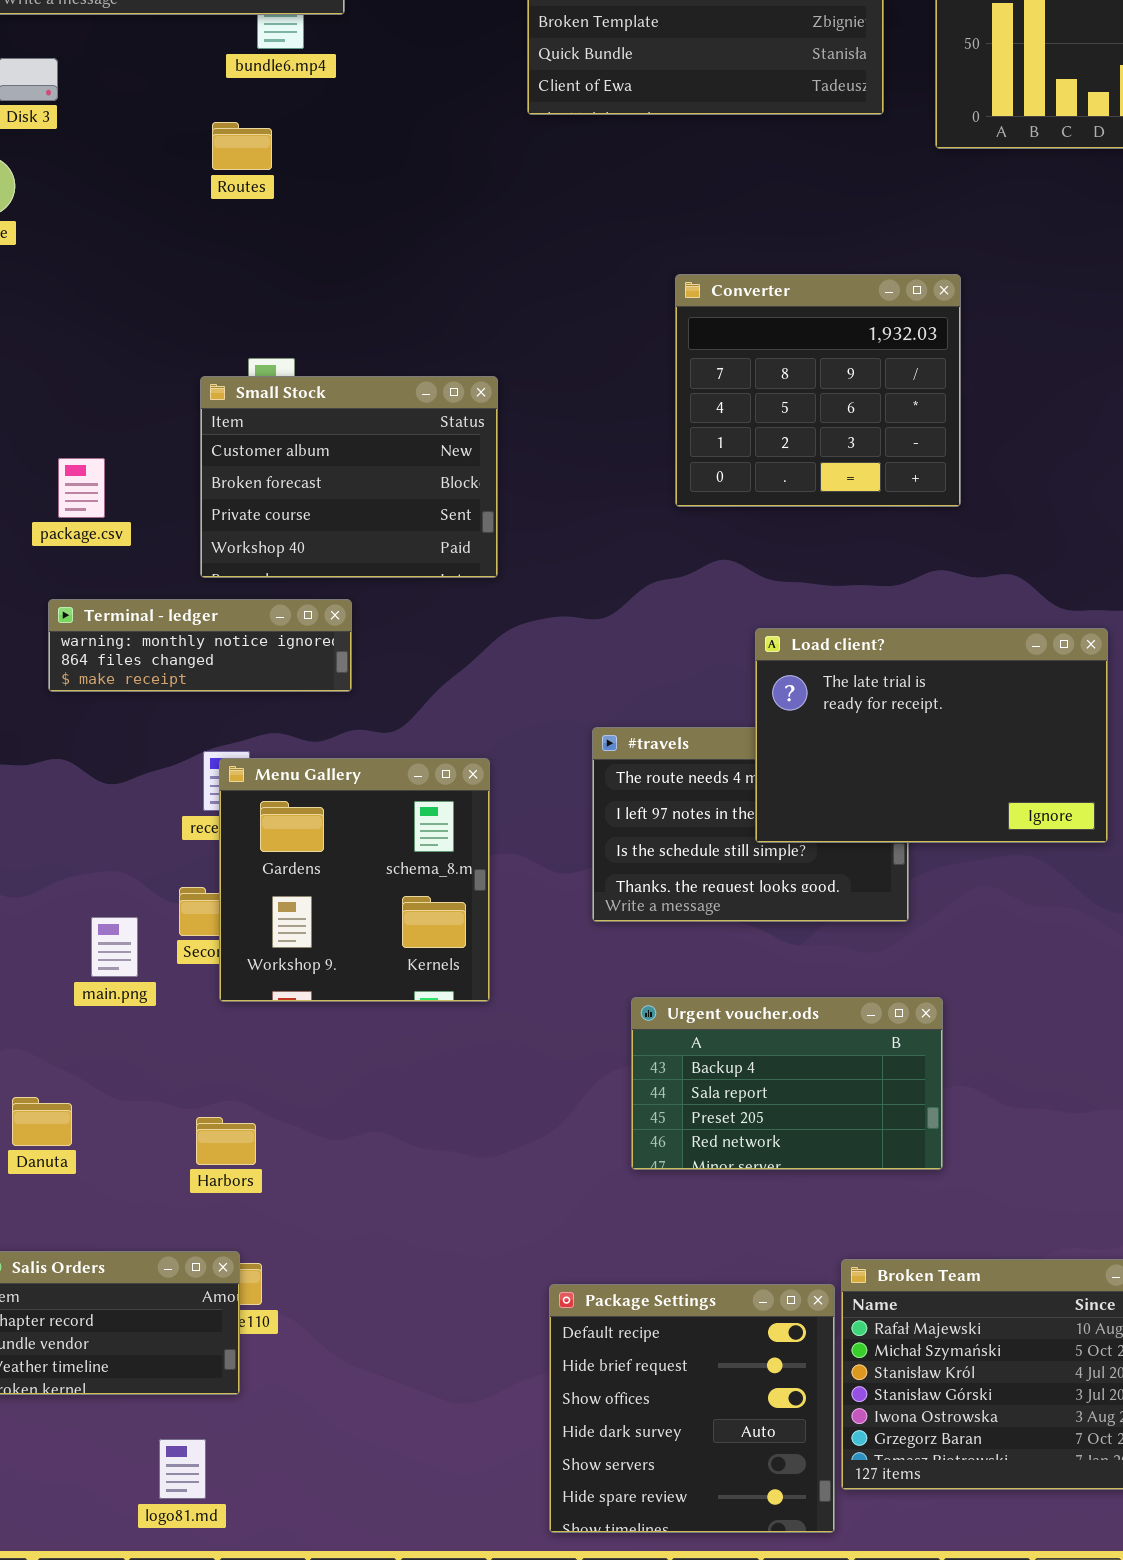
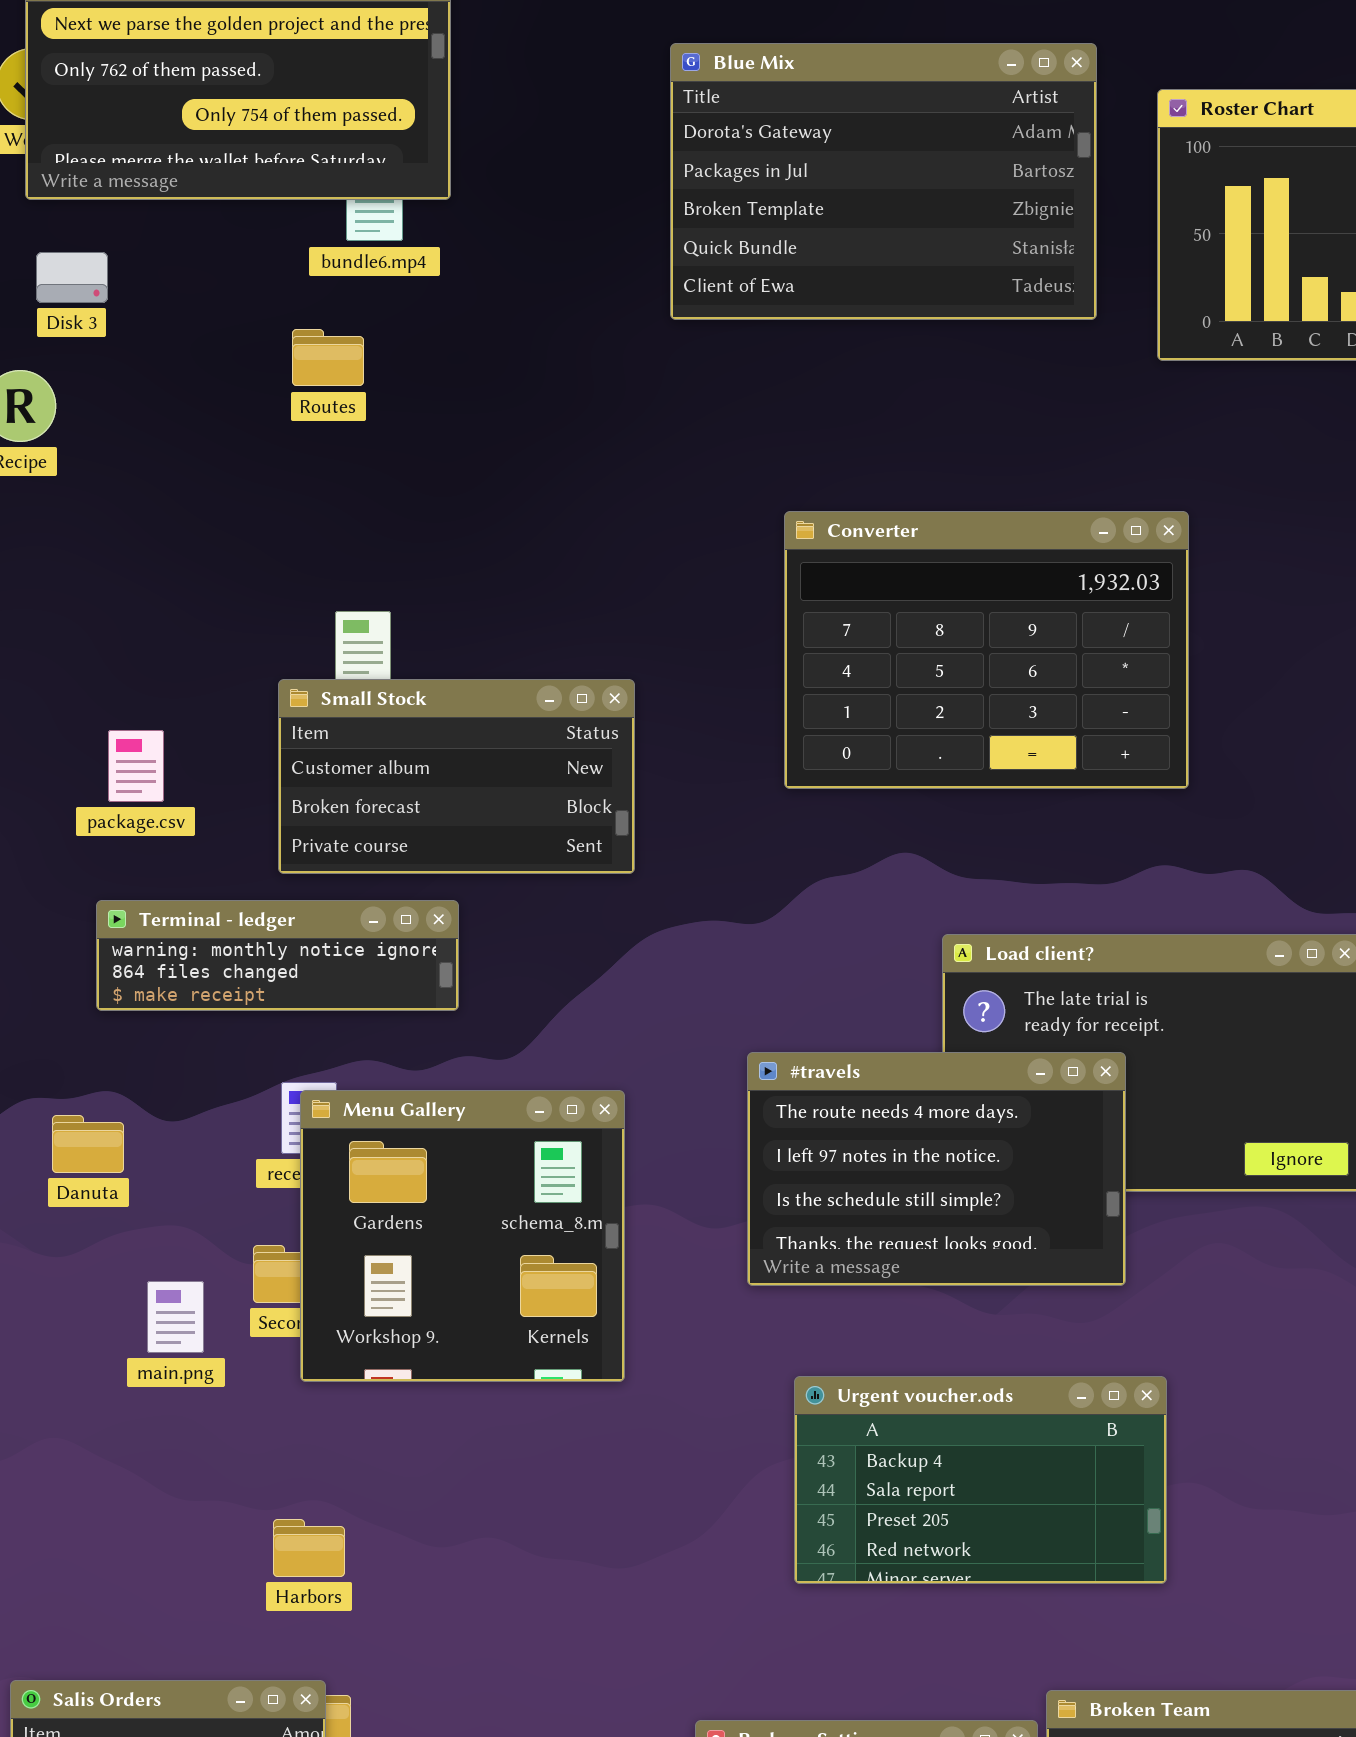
Converter: [675,274,961,507] -> [784,511,1189,789], resized
Small Stock: [200,376,498,578] -> [278,679,635,874], resized
#travels: [592,727,909,922] -> [747,1052,1126,1286], raised
Danuta: [12,1097,72,1146] -> [52,1115,124,1173], moved

